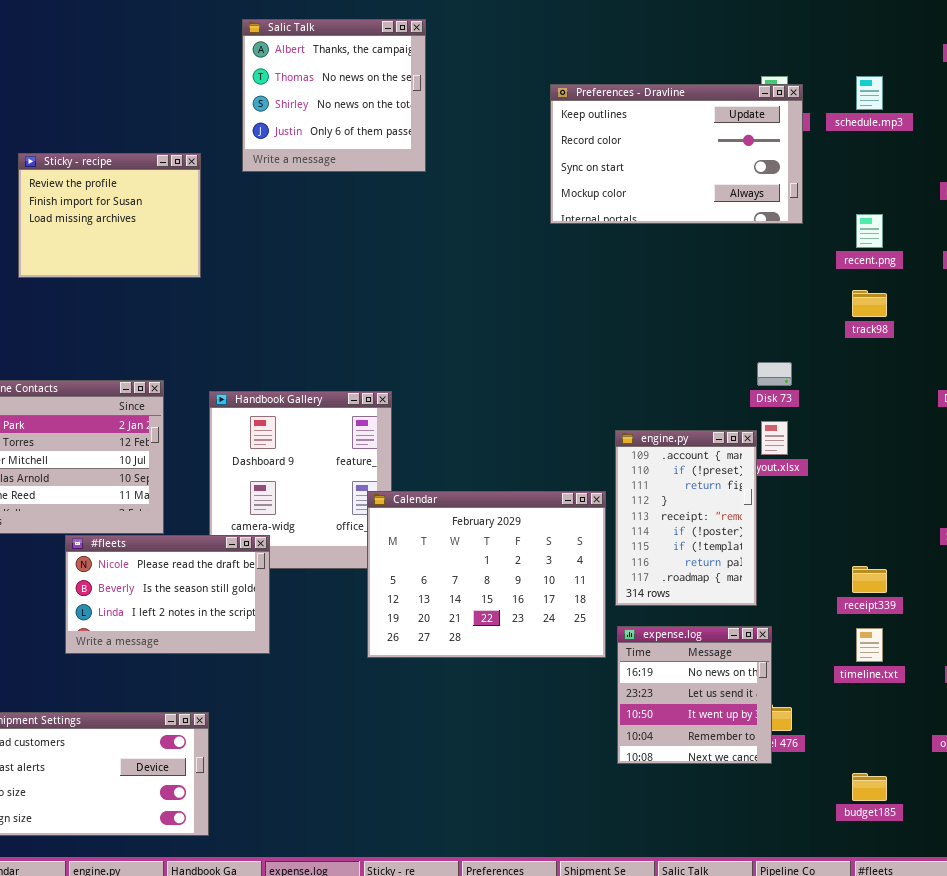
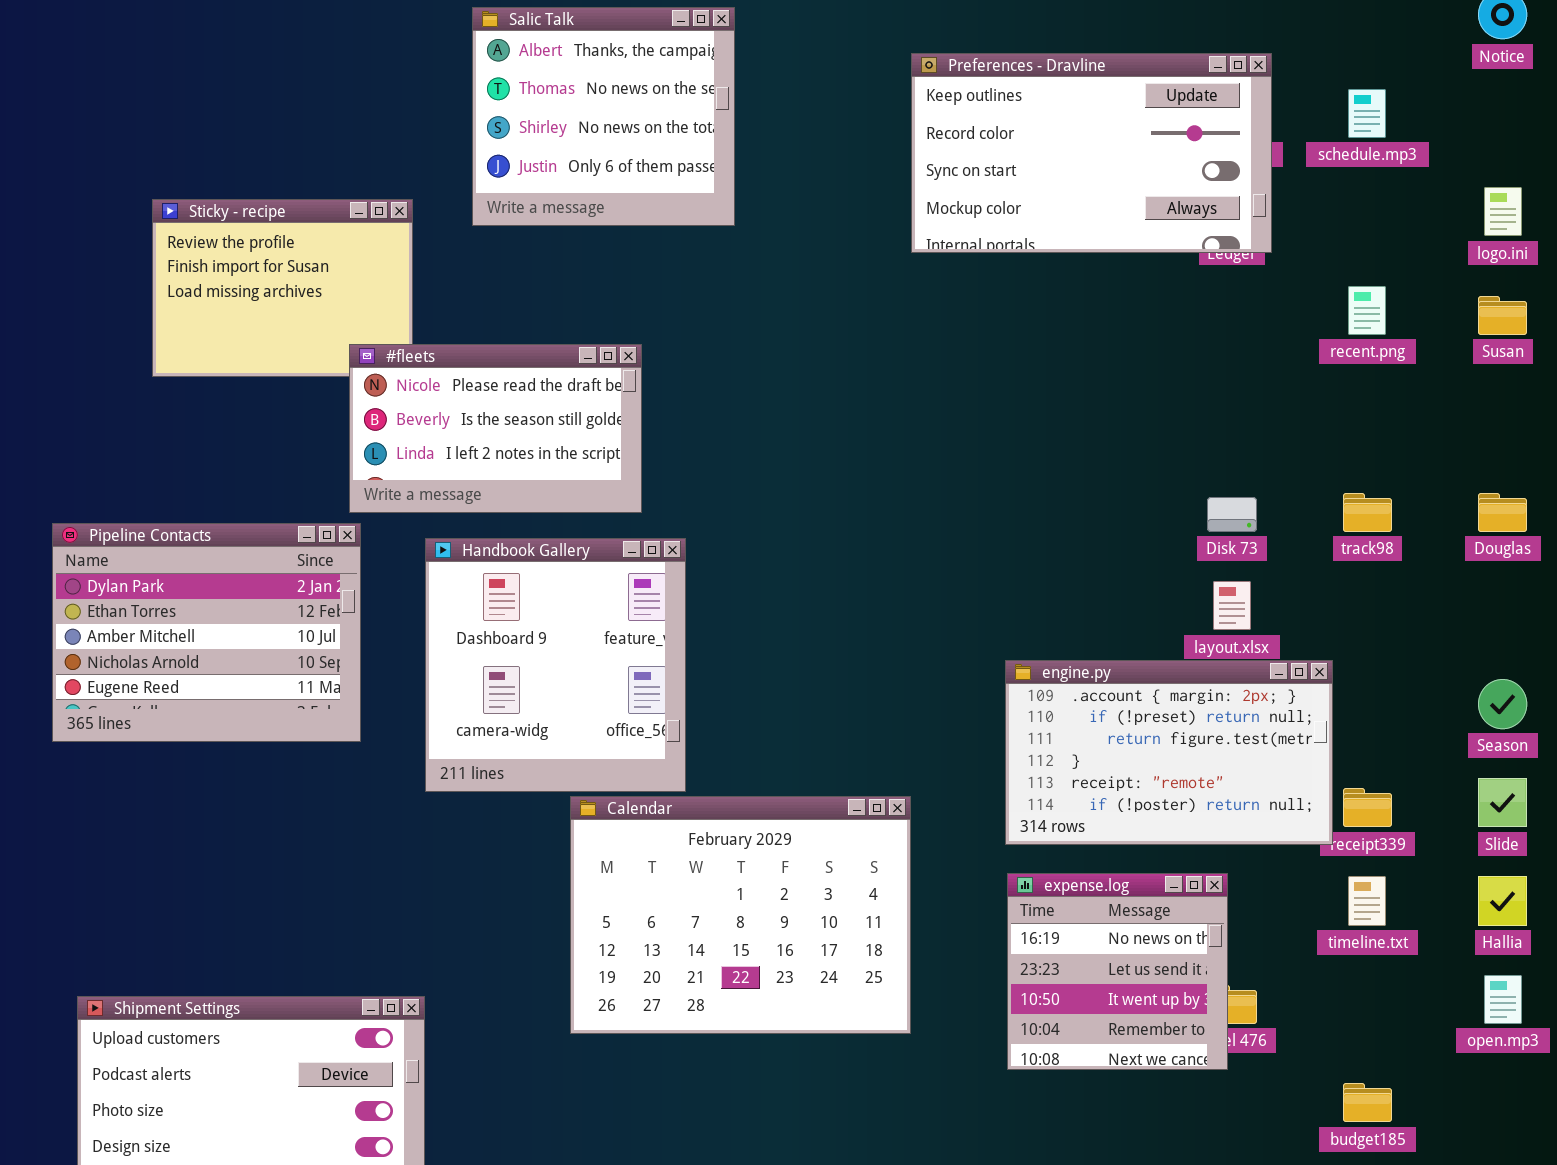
Preferences - Dravline: [550,84,803,224] -> [911,53,1272,253], moved
track98: [852,290,887,317] -> [1343,493,1392,532], moved
engine.py: [615,430,757,606] -> [1005,660,1333,845], resized
Calendar: [367,491,606,658] -> [570,796,911,1034], moved
#fleets: [65,535,270,654] -> [349,344,642,513], moved

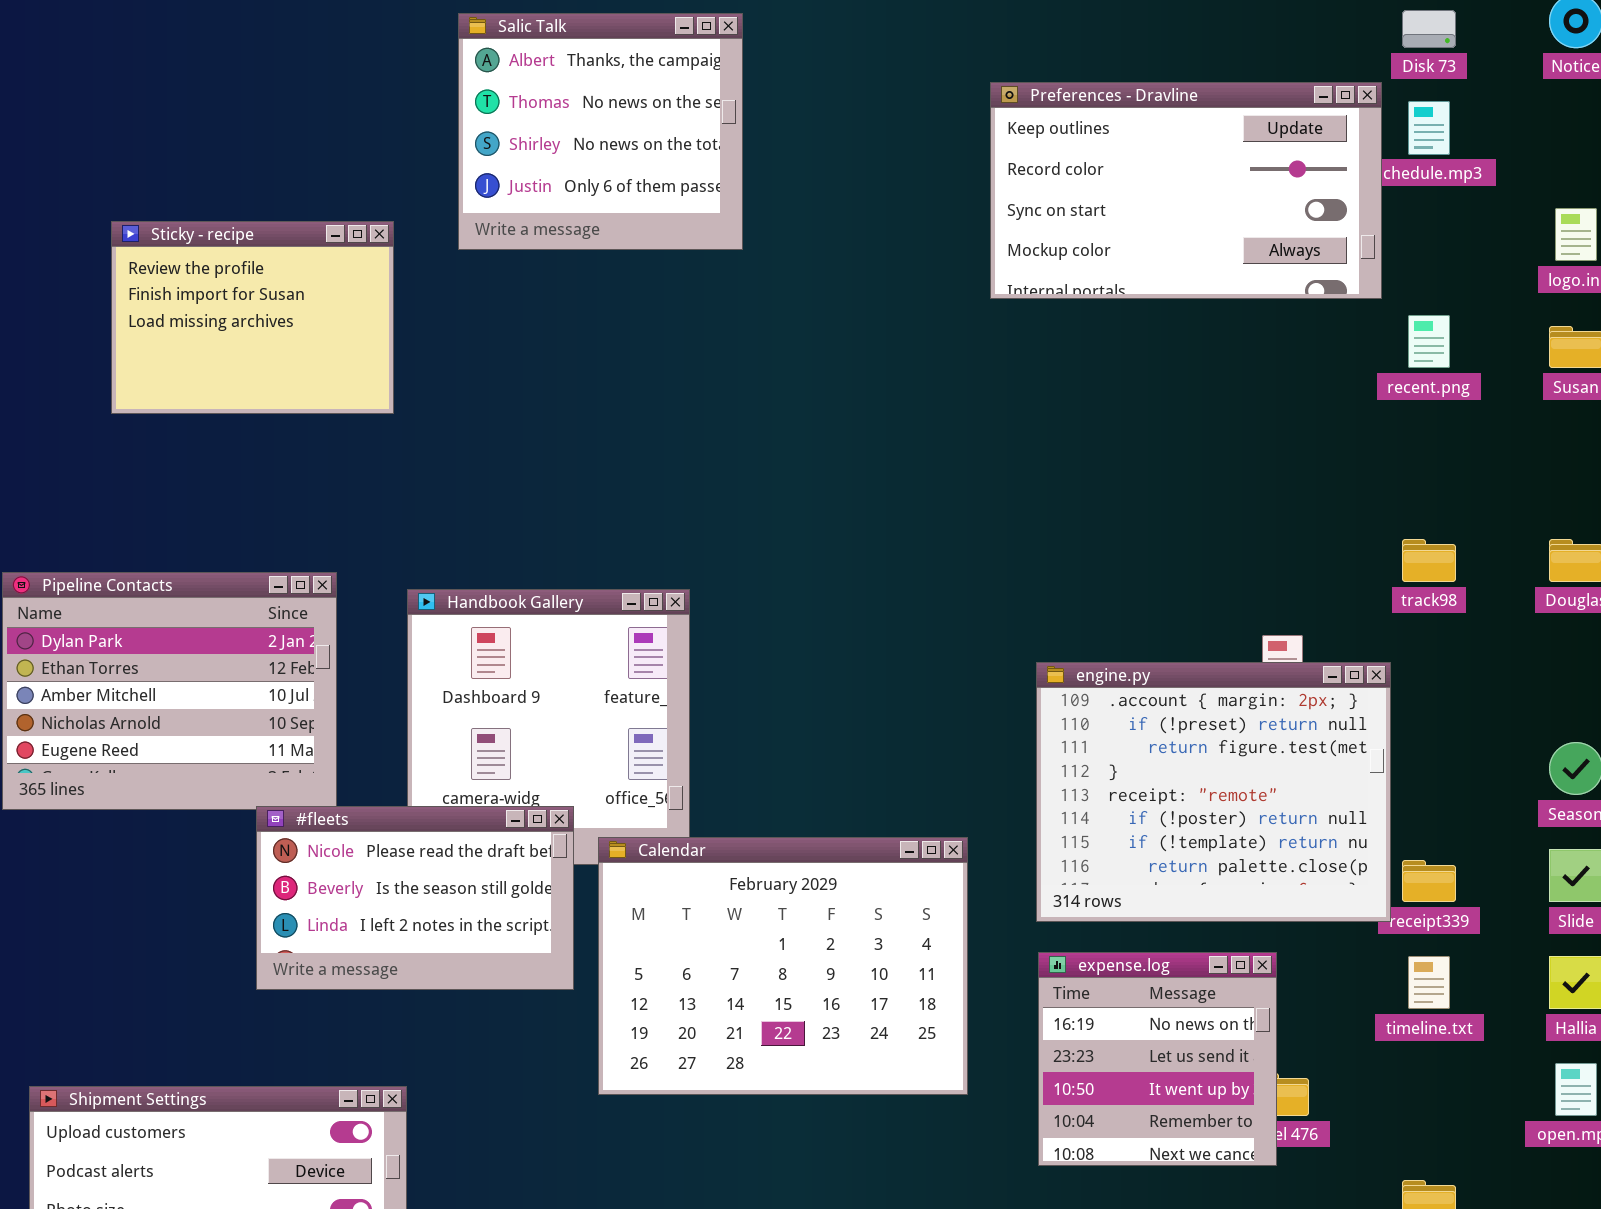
Preferences - Dravline: [911,53,1272,253] -> [990,82,1382,299], moved
#fleets: [349,344,642,513] -> [256,806,574,990], moved
Disk 73: [1207,497,1257,532] -> [1402,10,1456,48], moved
engine.py: [1005,660,1333,845] -> [1036,662,1391,922], resized
Calendar: [570,796,911,1034] -> [598,837,968,1095], moved

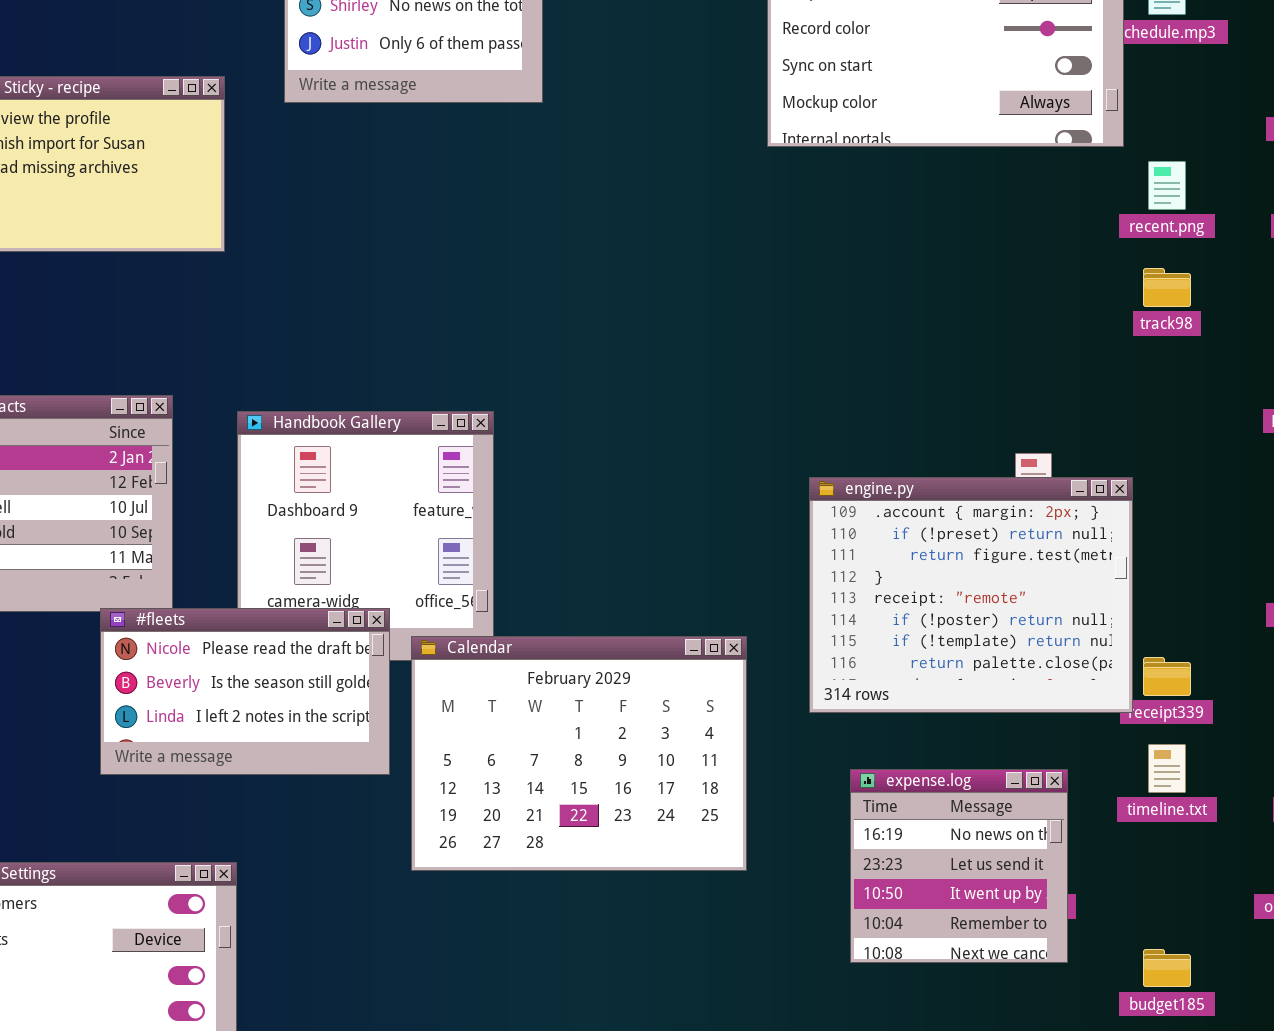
track98: [1402,539,1456,582] -> [1143,268,1191,307], moved
expense.log: [1038,952,1277,1166] -> [850,769,1068,963], moved

